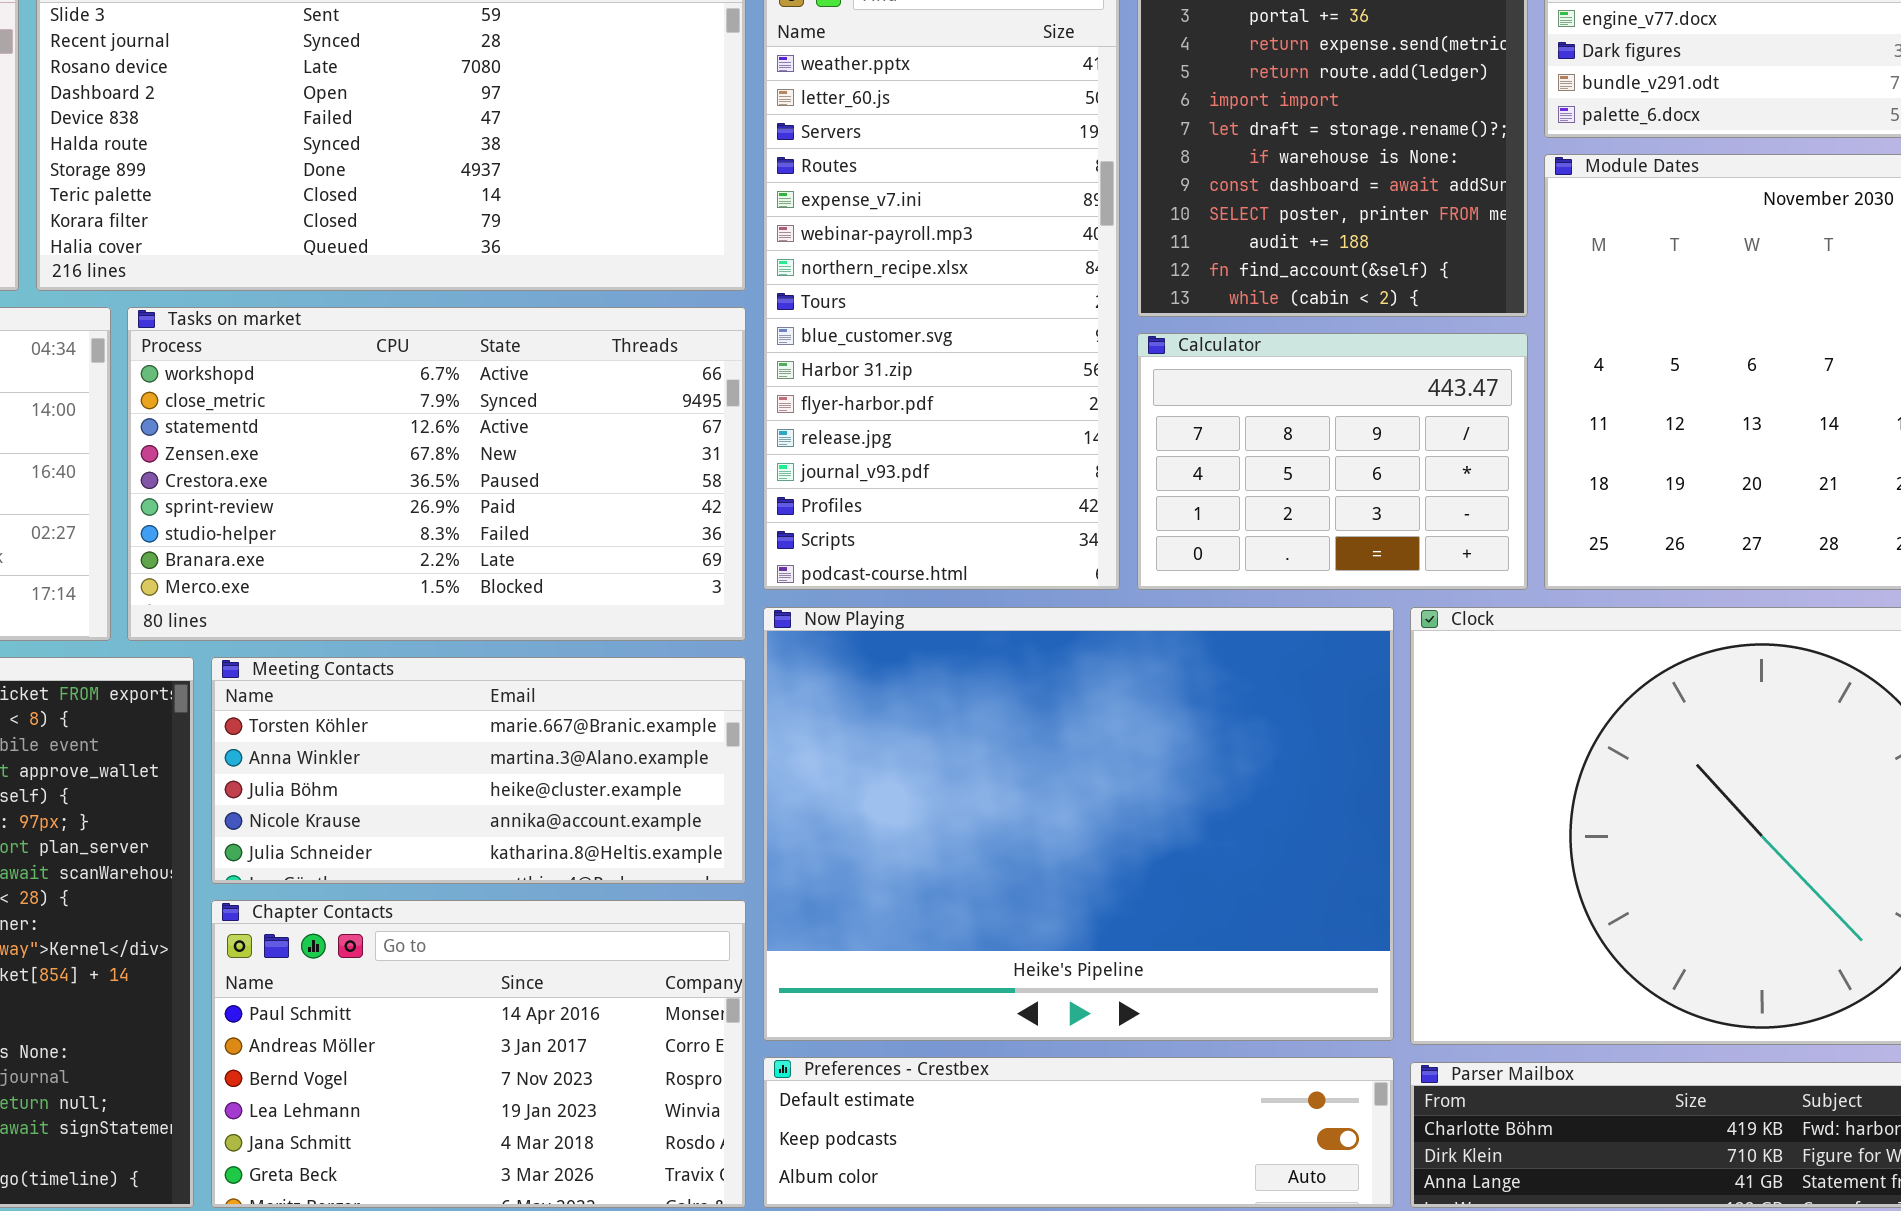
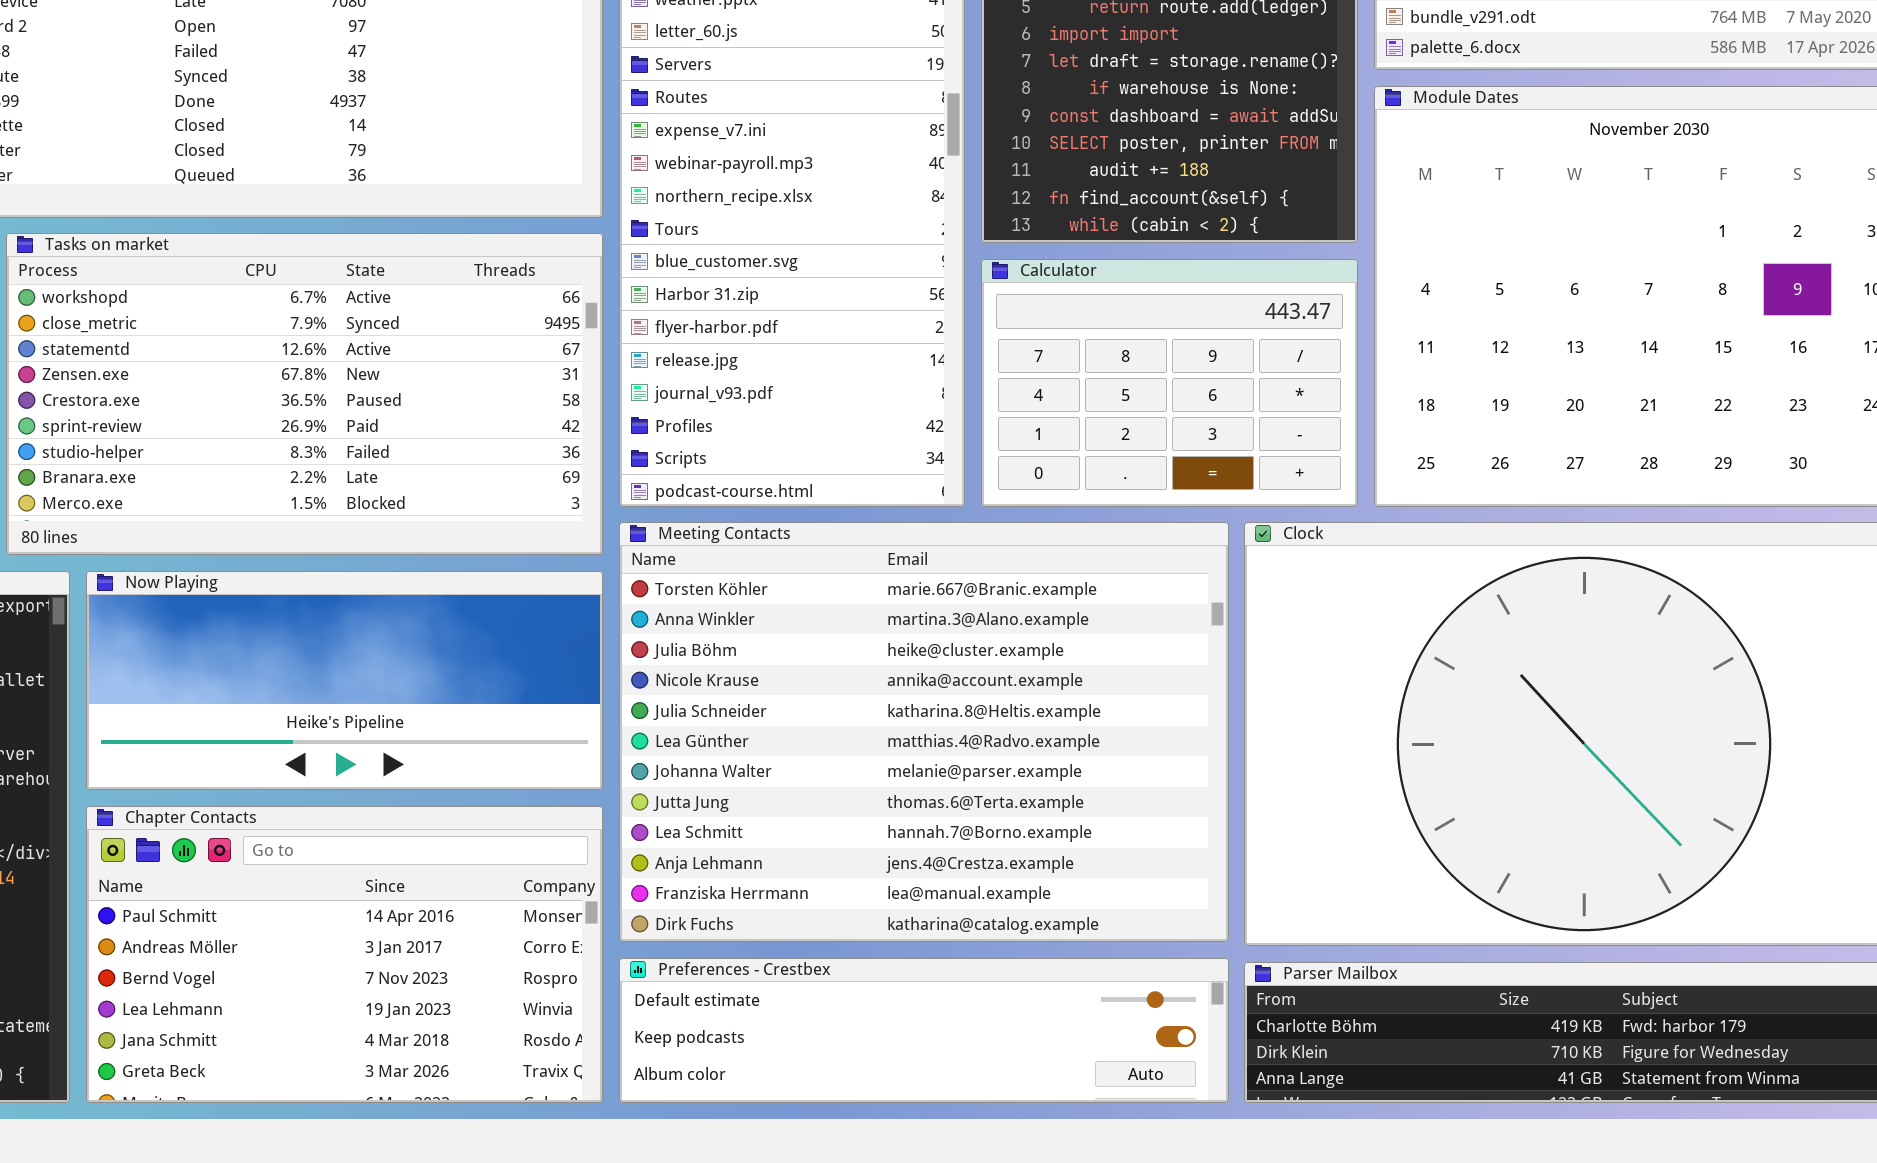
Now Playing: [763,607,1394,1041] -> [86,571,603,790], moved, resized
Meeting Contacts: [211,657,746,884] -> [619,522,1229,942], moved, resized

